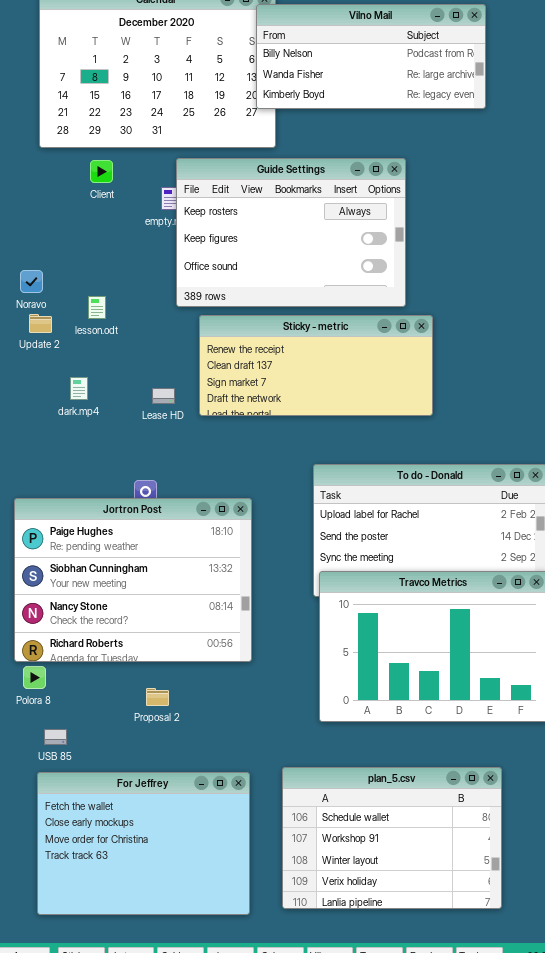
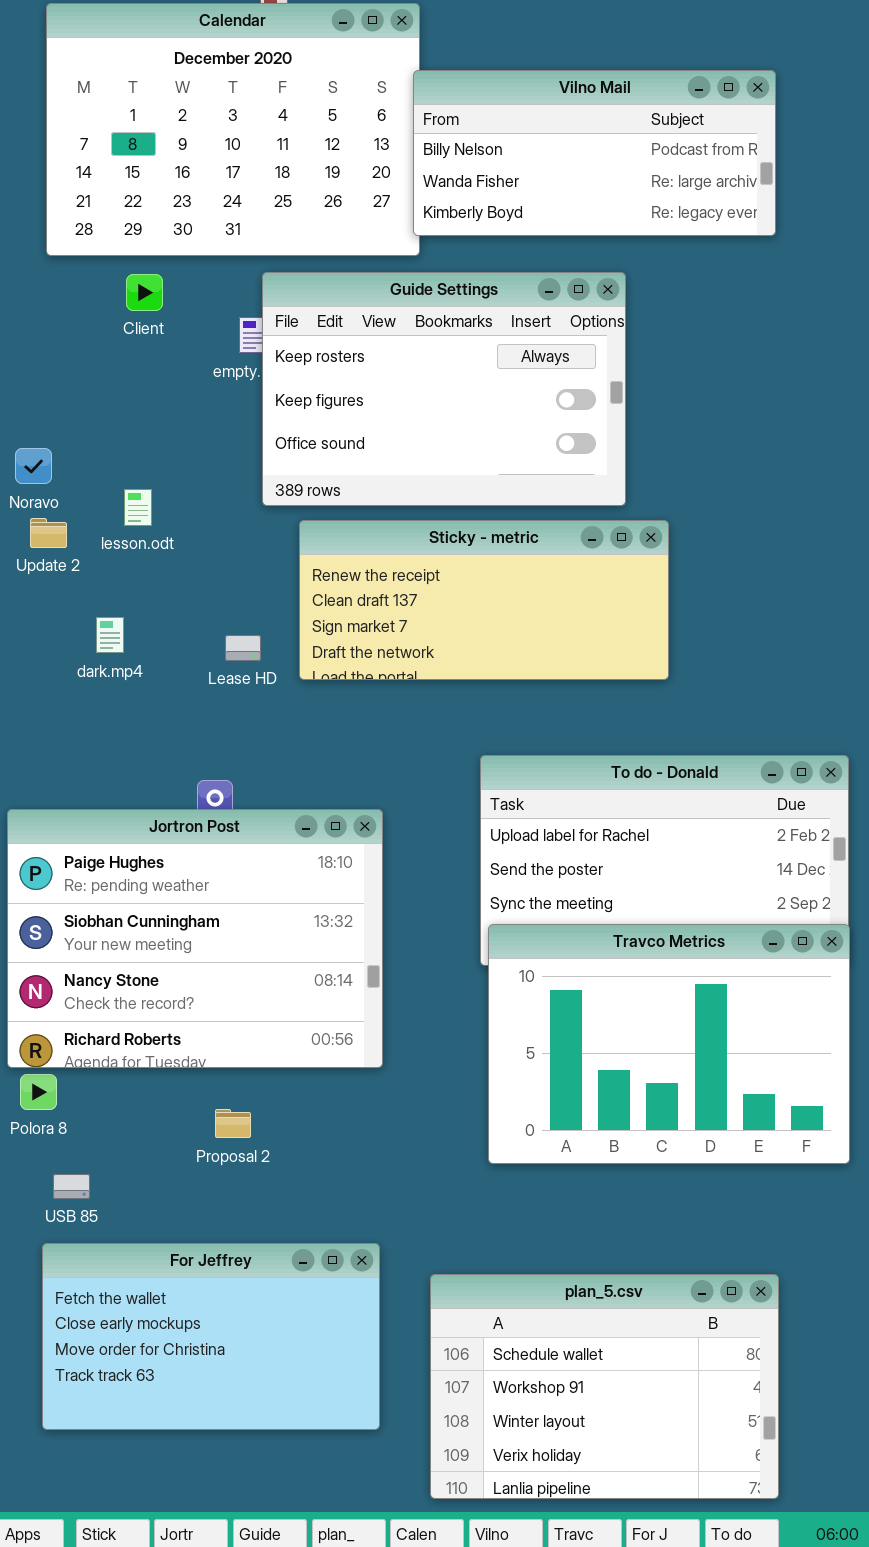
Vilno Mail: [256,4,486,109] -> [413,70,776,236], moved
plan_5.csv: [282,767,502,909] -> [430,1274,779,1499], moved
For Jeffrey: [37,772,250,915] -> [42,1243,380,1430], resized

